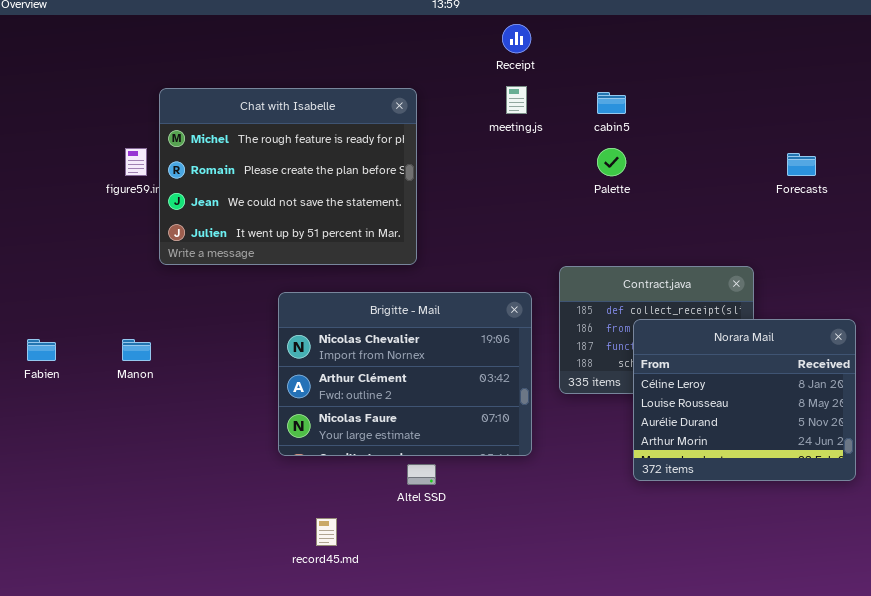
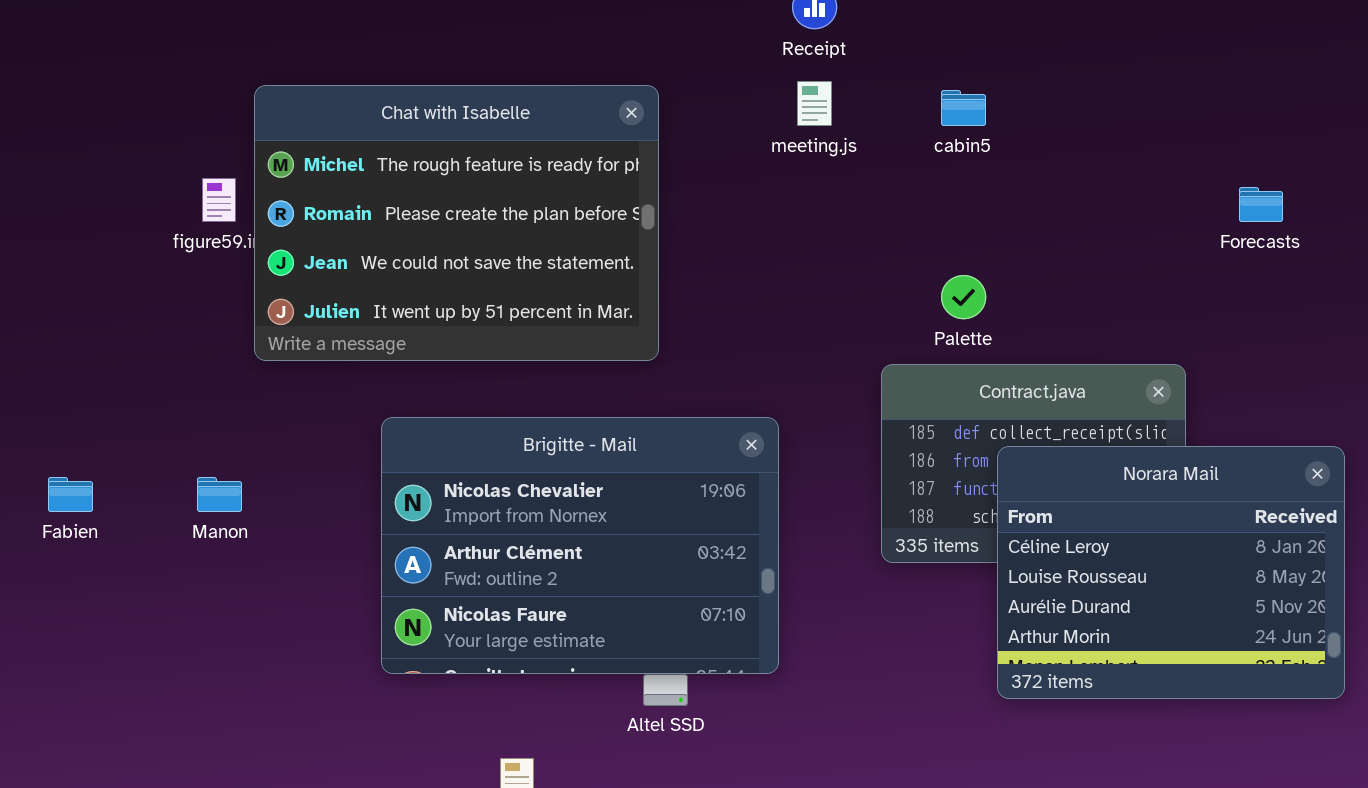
Palette: [597,148,626,176] -> [941,275,986,319], moved
Brigitte - Mail: [278,292,532,456] -> [381,417,779,674], moved

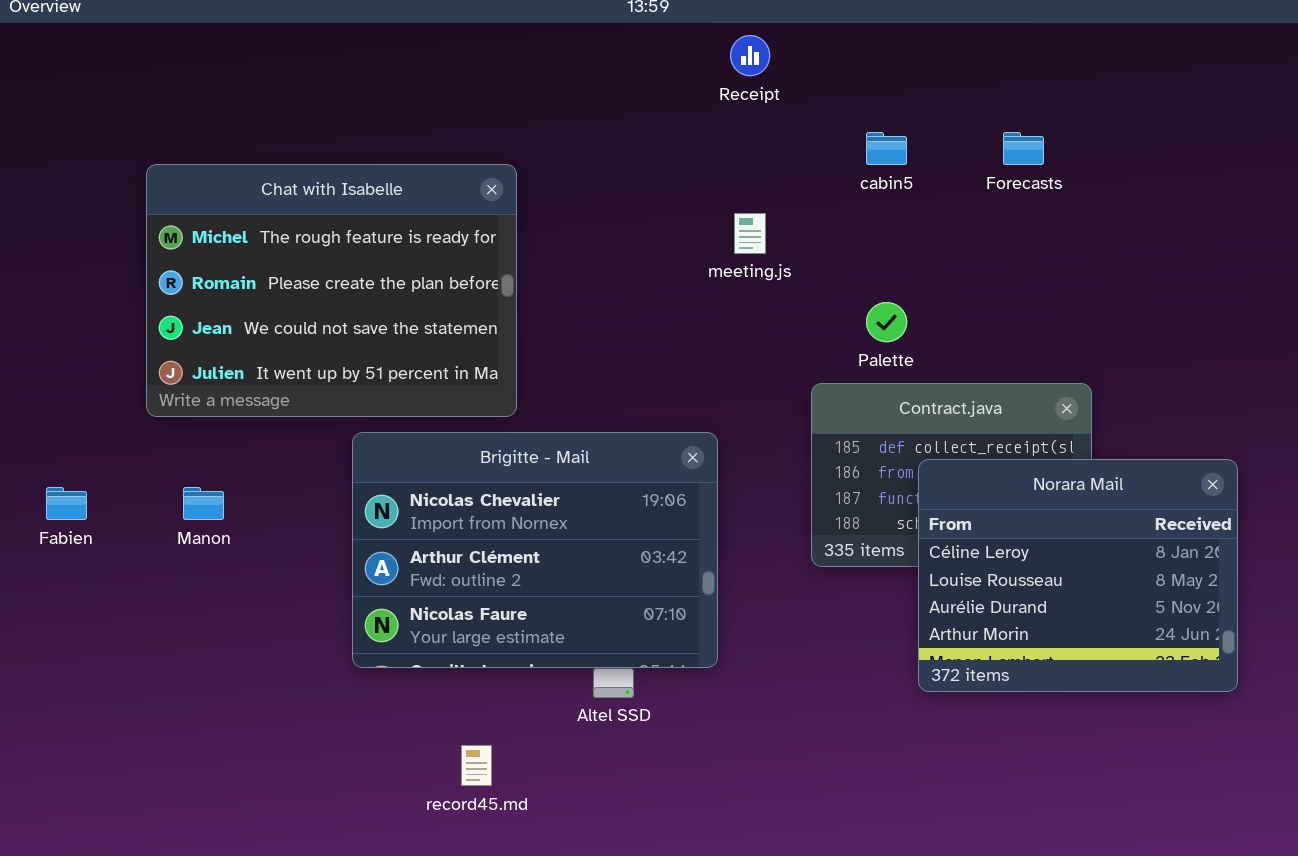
meeting.js: [797,81,832,126] -> [734,213,766,254], moved
Chat with Isabelle: [254,85,659,361] -> [146,164,517,417], moved
Forecasts: [1239,187,1283,222] -> [1003,132,1044,165], moved

